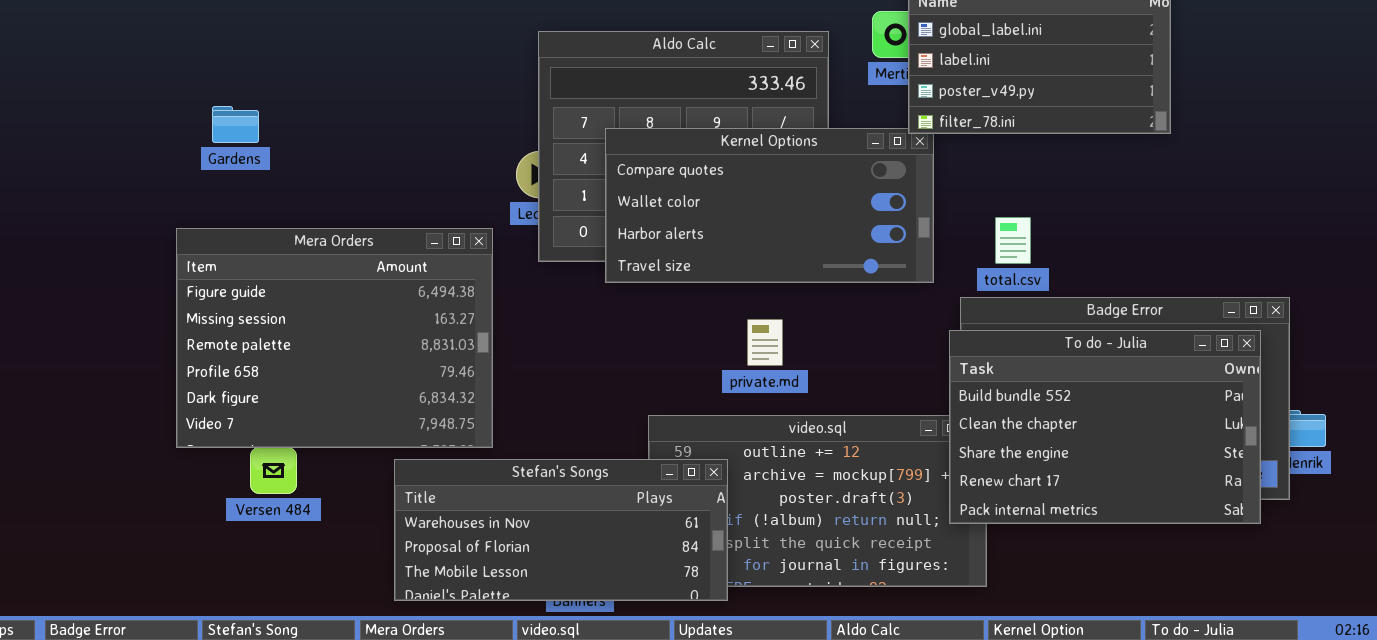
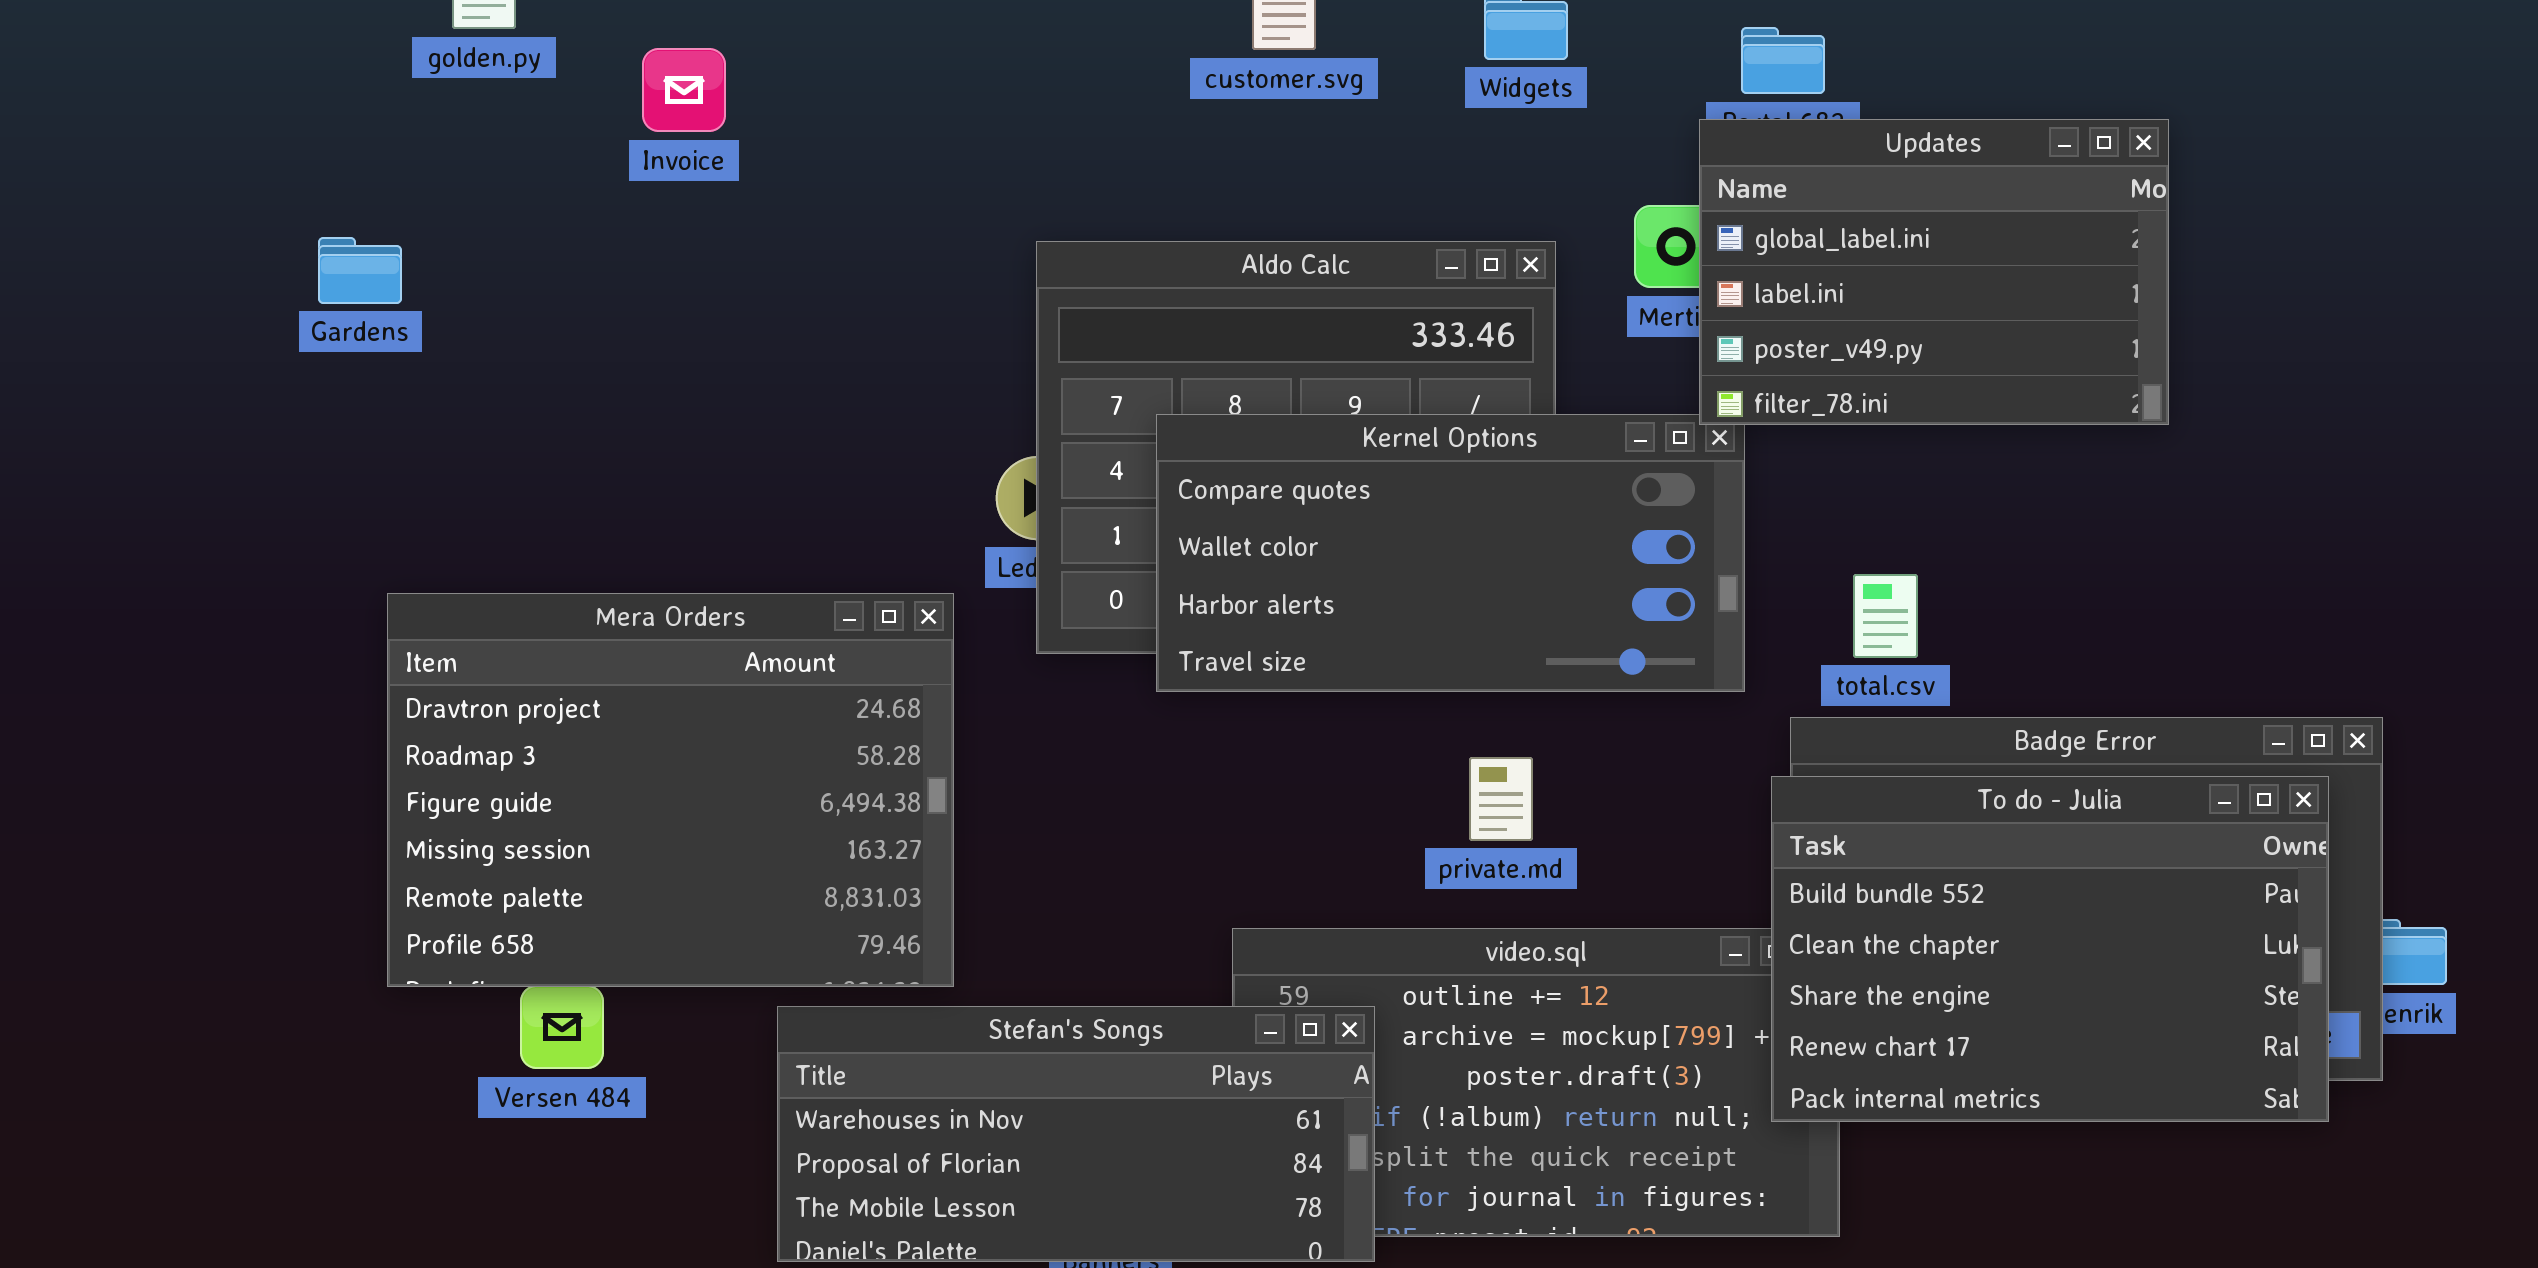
Gardens: [212,106,259,143] -> [318,237,402,304], moved
Mera Orders: [176,228,493,448] -> [387,593,954,987], scrolled up 2 rows
private.md: [747,319,783,366] -> [1469,757,1533,841], moved

